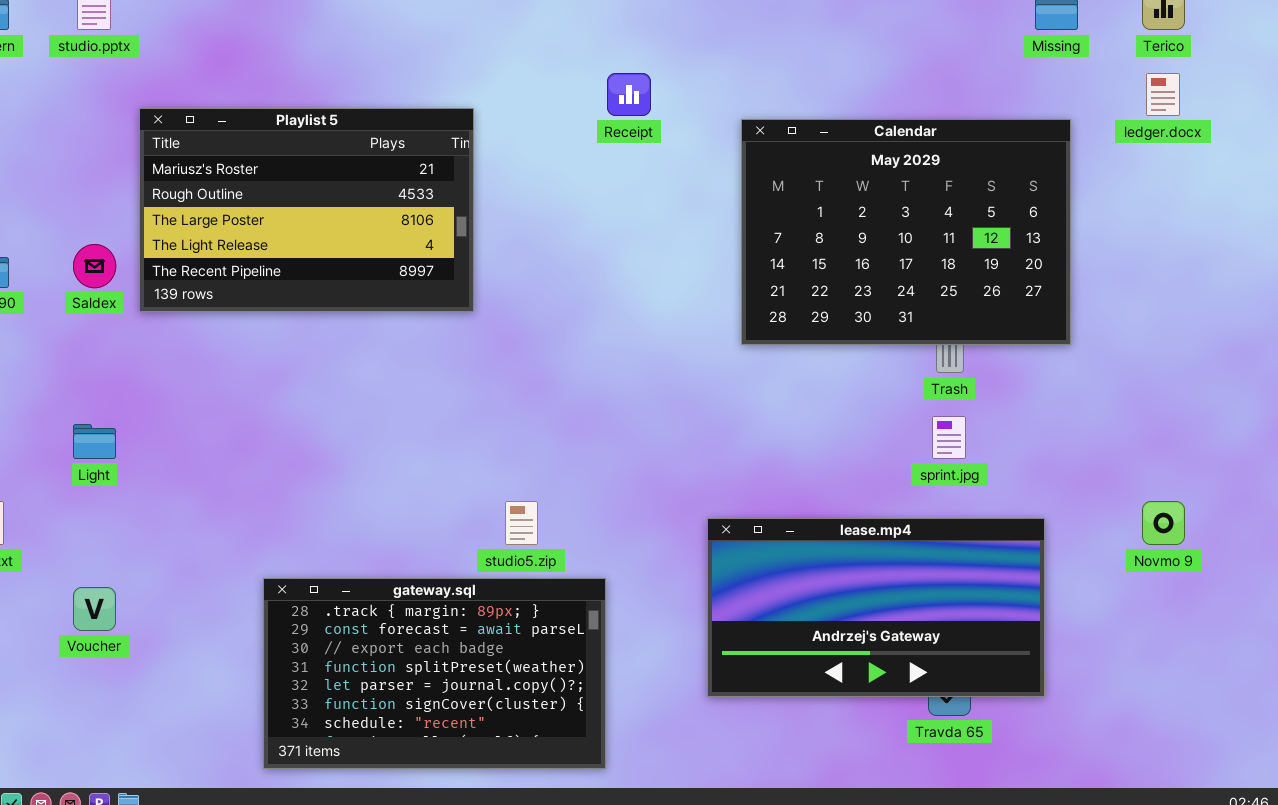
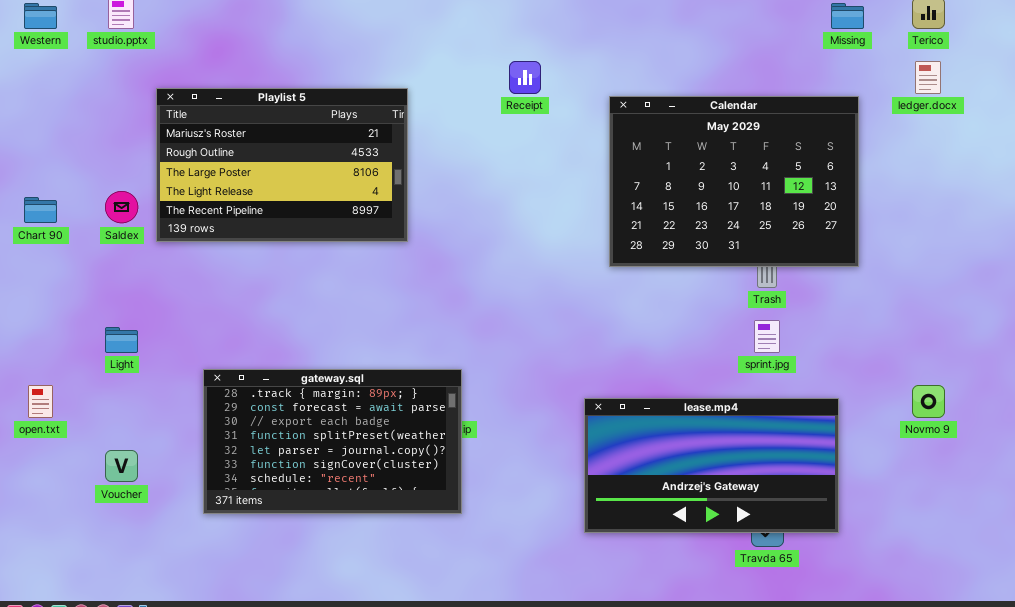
gateway.sql: [263,578,606,769] -> [203,369,462,514], moved

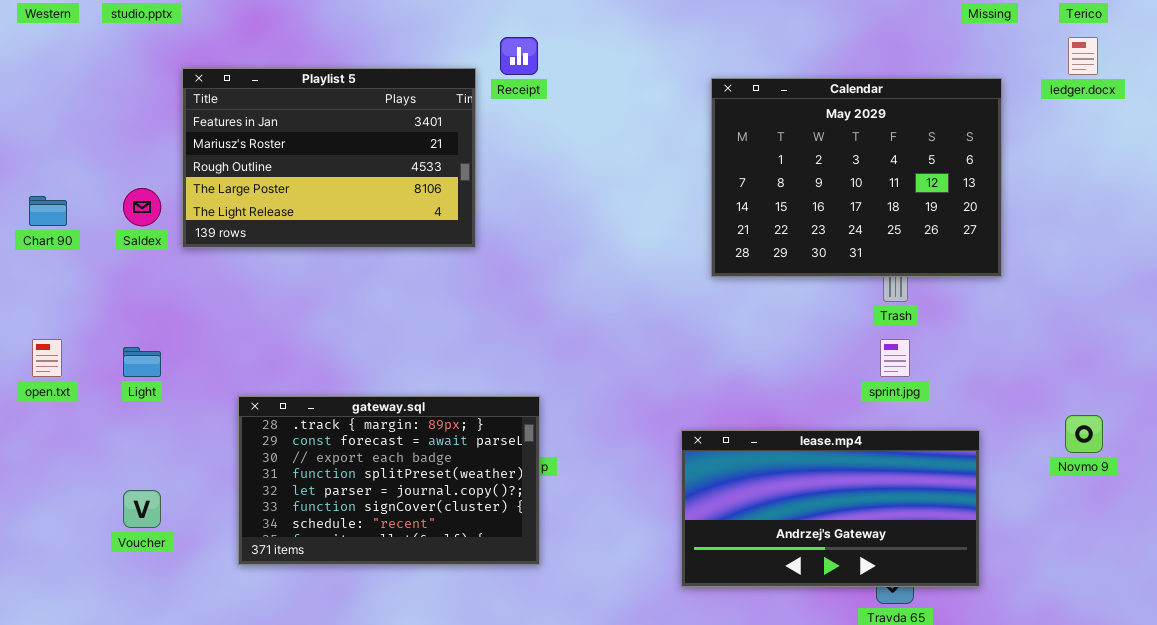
Receipt: [509,61,541,94] -> [500,37,538,75], moved
Playlist 5: [156,88,408,242] -> [182,68,476,248], scrolled up 1 row
open.txt: [28,385,53,418] -> [32,339,62,377], moved

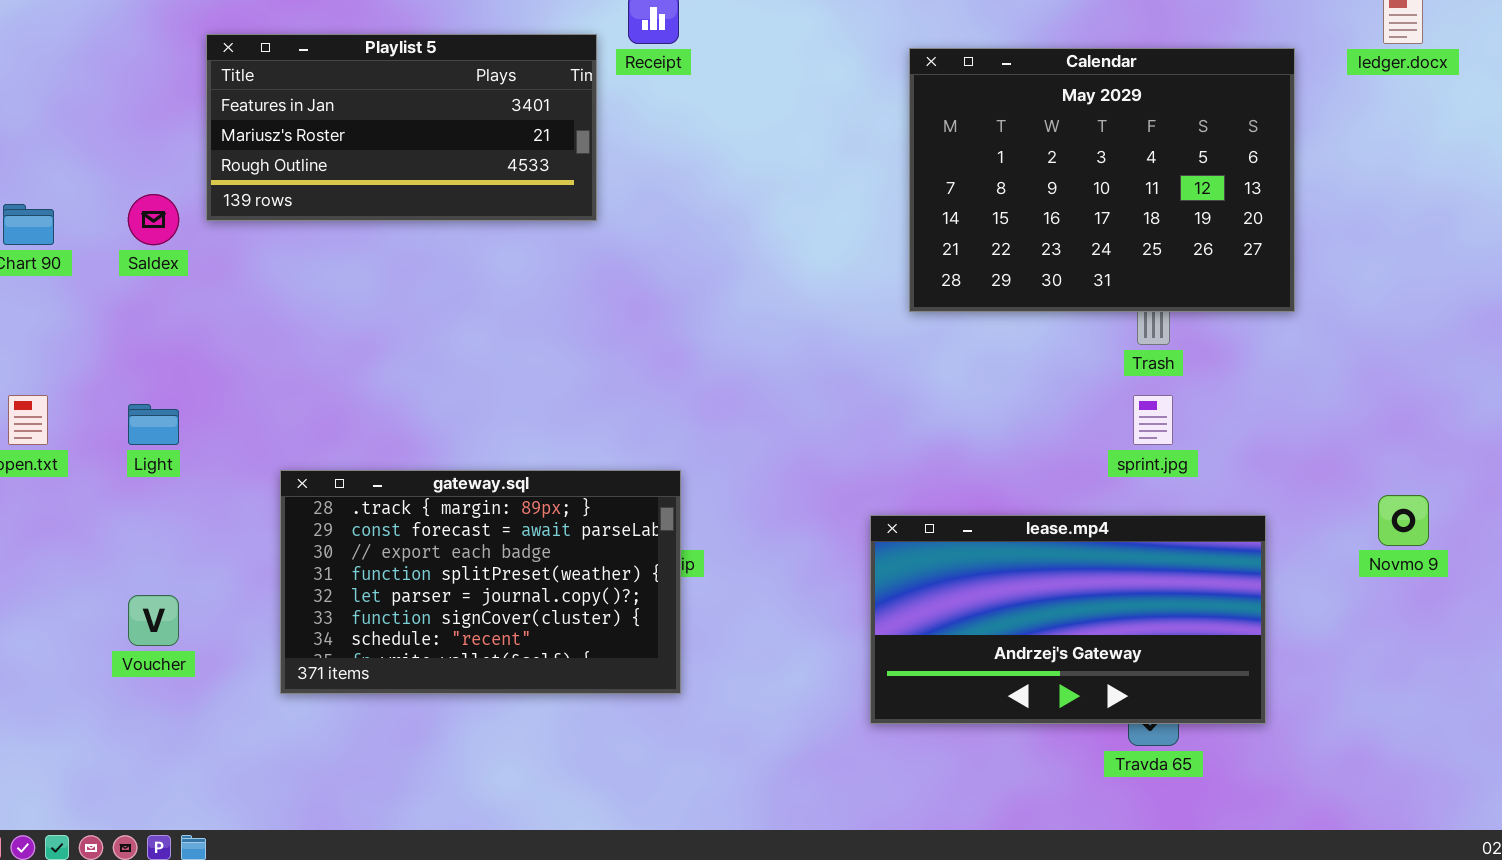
Playlist 5: [182,68,476,248] -> [206,34,597,221], resized

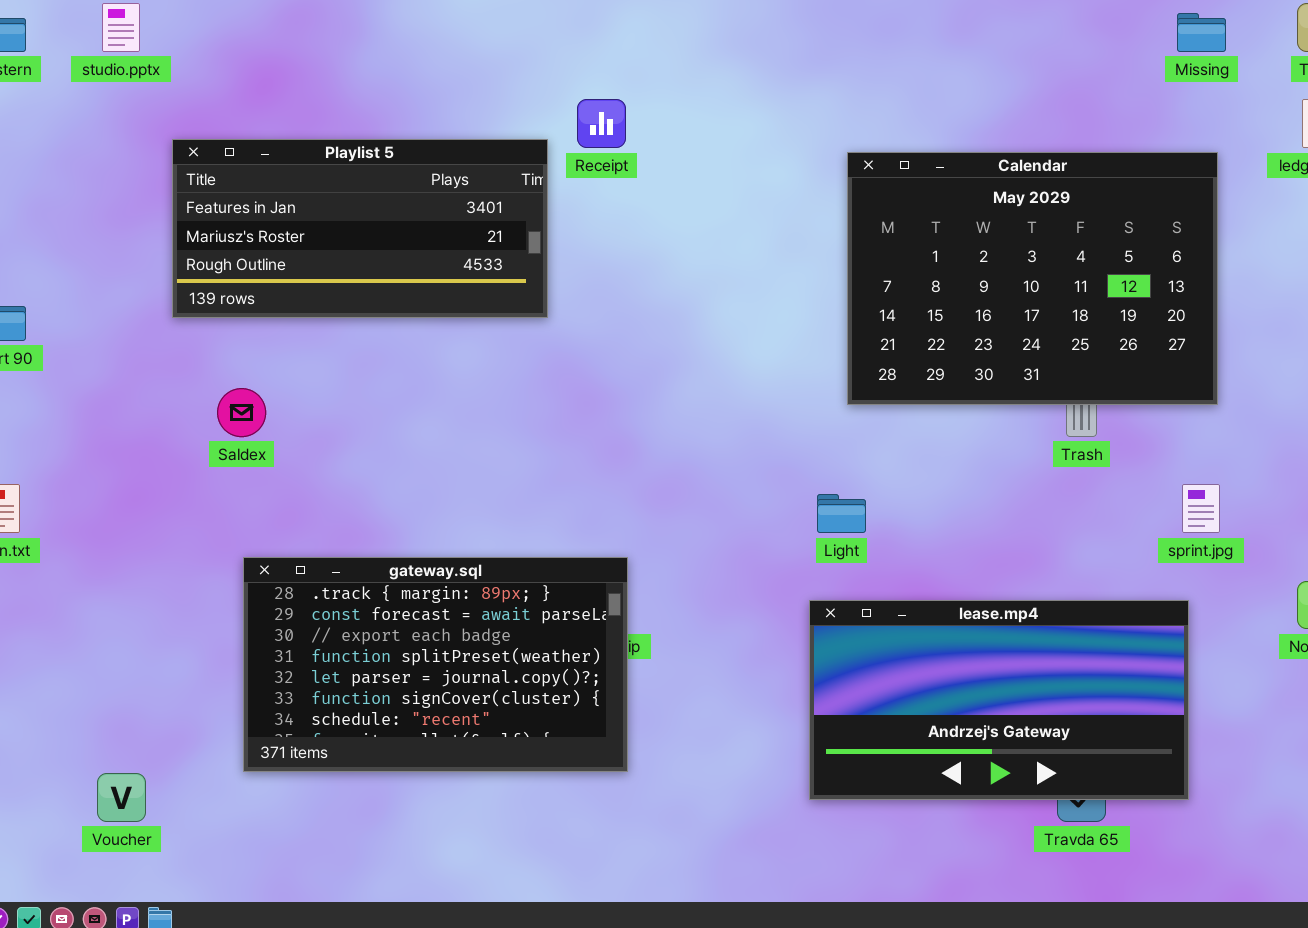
Saldex: [128,194,179,245] -> [217,388,266,437], moved
sprint.jpg: [1133,395,1173,445] -> [1182,484,1220,533], moved
Light: [128,404,179,445] -> [817,494,866,533], moved
Voucher: [128,595,179,646] -> [97,773,146,822], moved

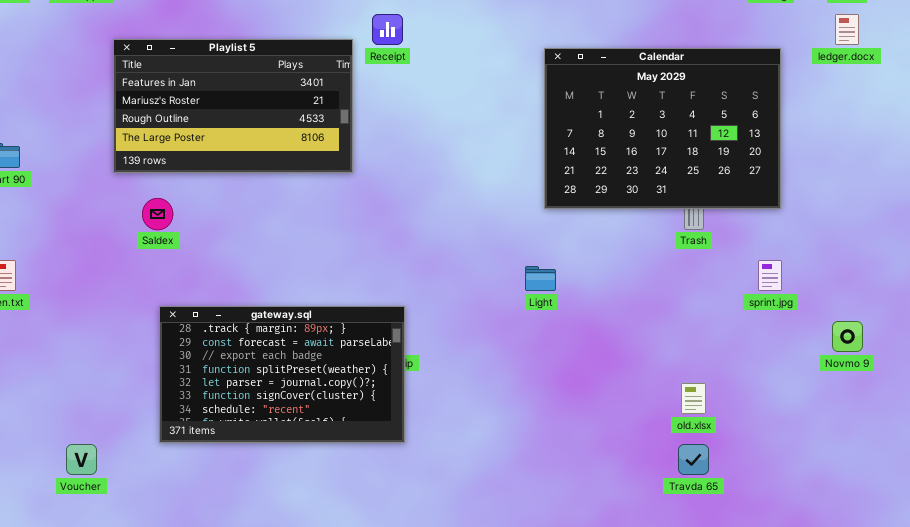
Playlist 5: [172,139,548,318] -> [113,39,353,173], resized
lease.mp4: [809,600,1189,800] -> none, closed

